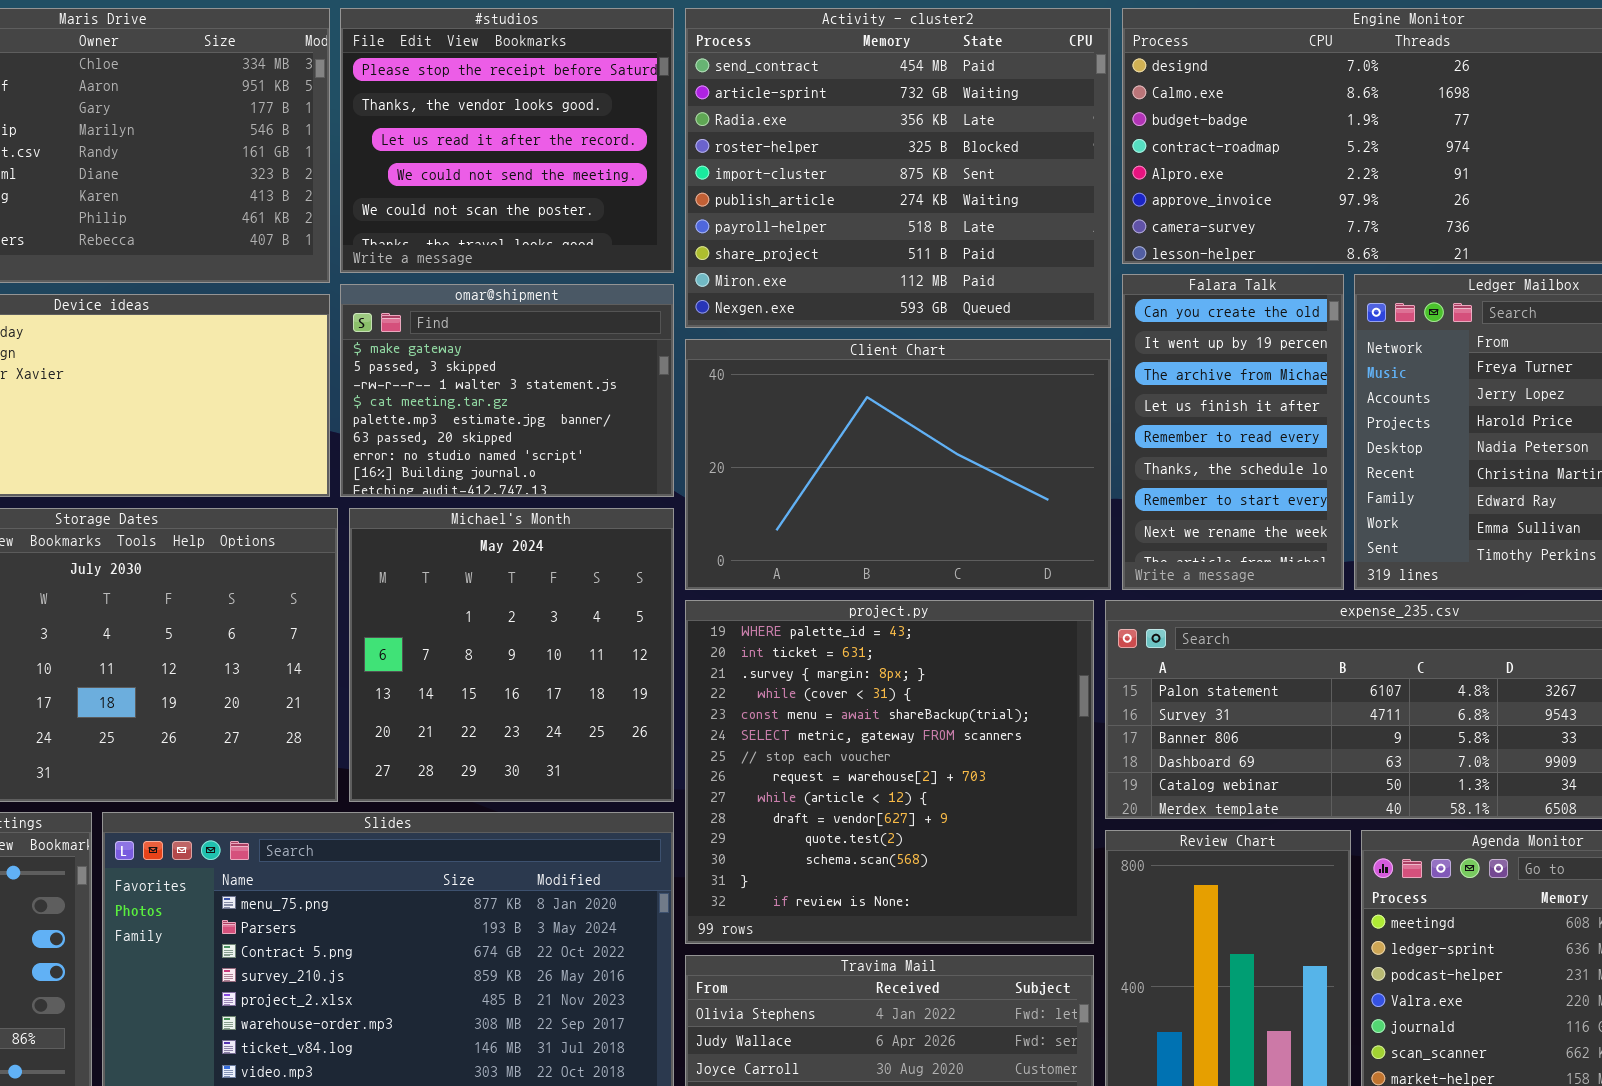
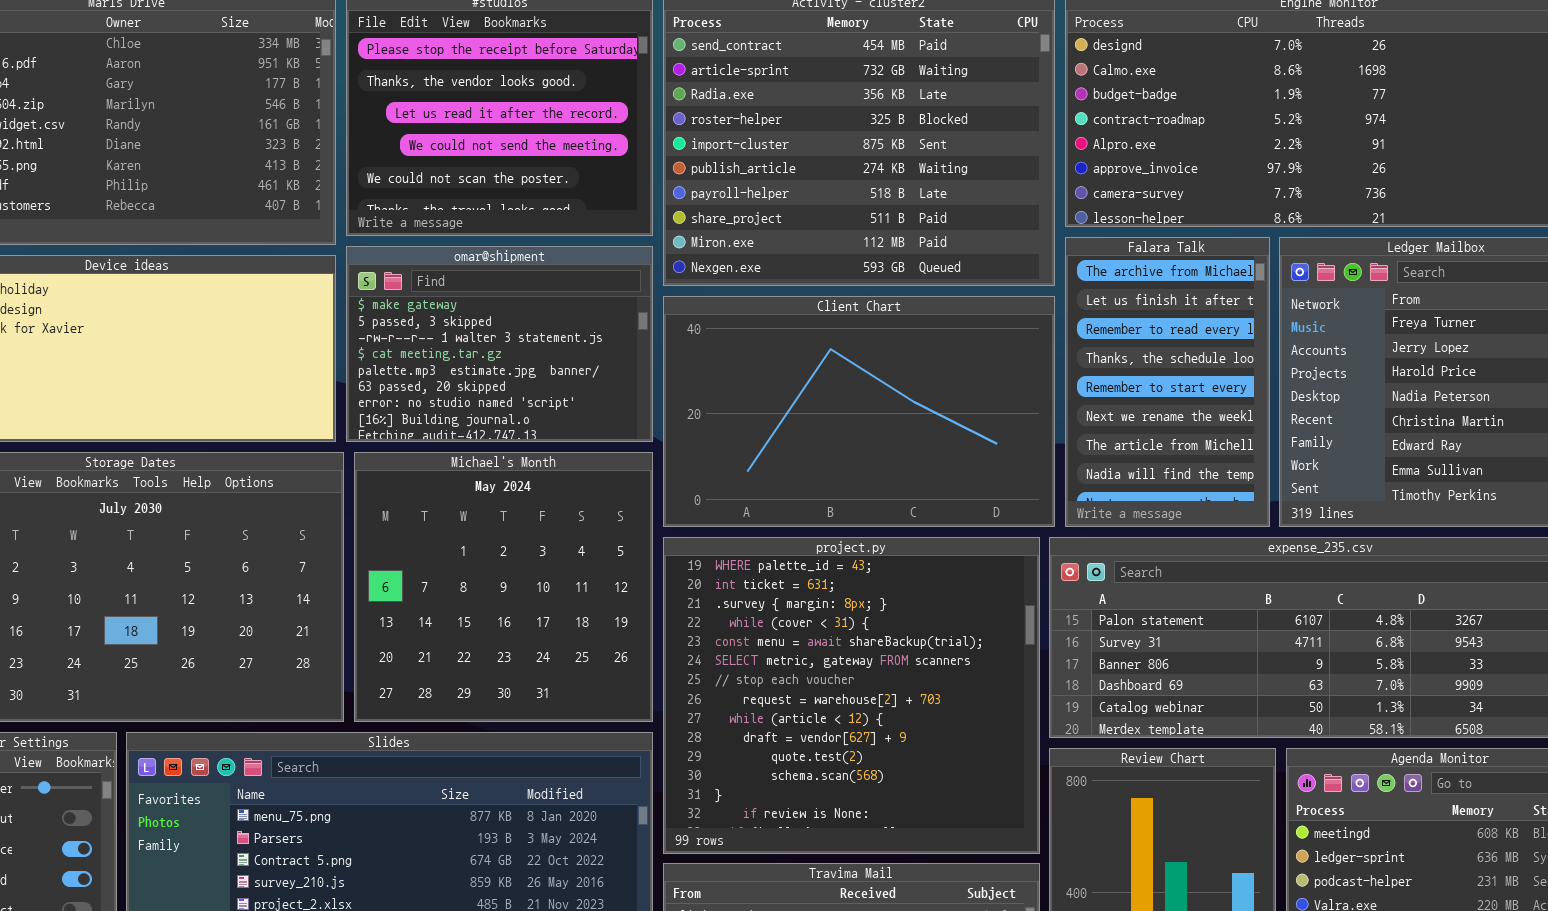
Falara Talk: [1122,274,1344,590] -> [1065,237,1270,527], scrolled down 2 rows

